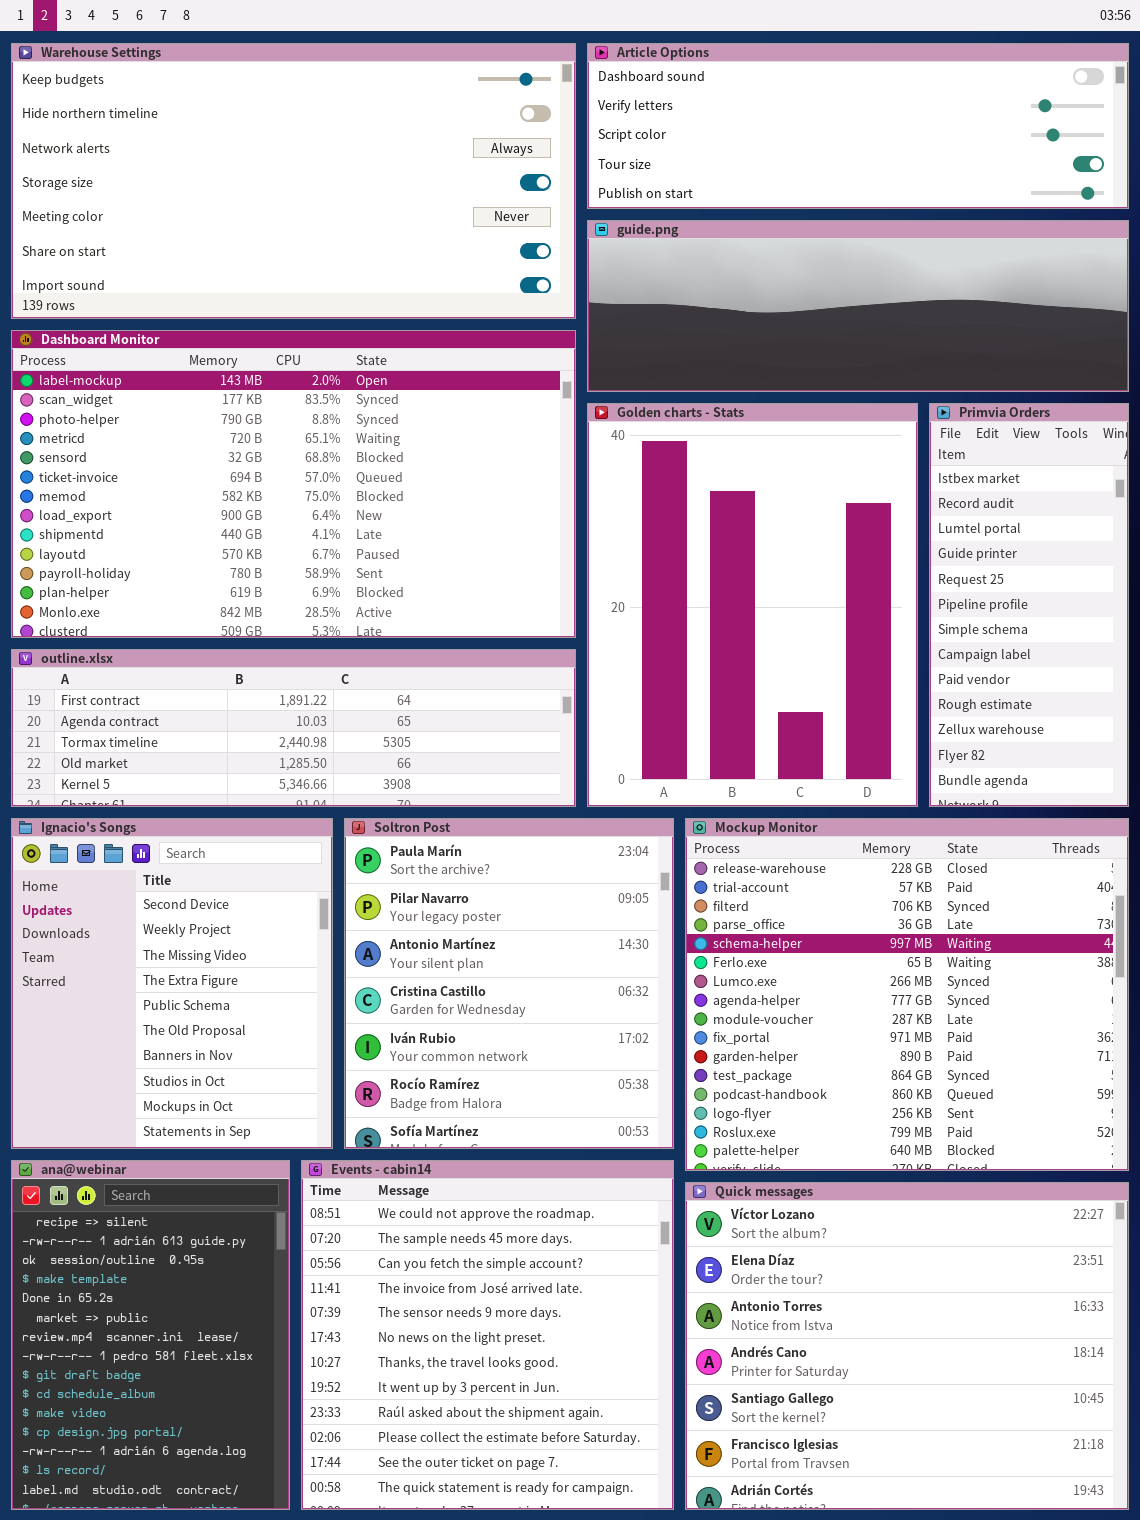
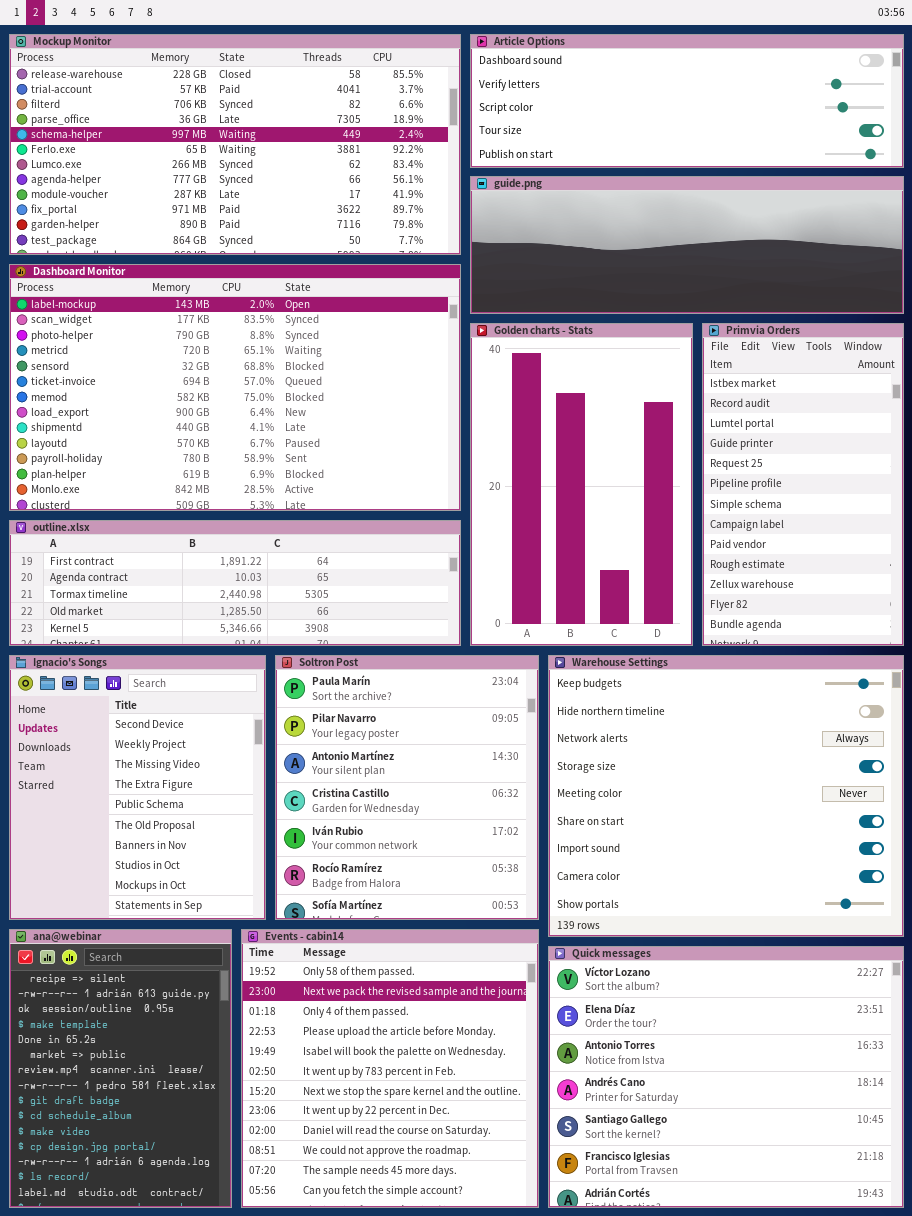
Warehouse Settings: [11,43,576,319] -> [548,655,904,937], moved, resized
Golden charts - Stats: [587,403,918,807] -> [470,323,693,646], resized
Primvia Orders: [929,403,1129,807] -> [702,323,904,646], resized
Mockup Monitor: [685,818,1129,1171] -> [9,34,461,255], moved, resized
Events - cabin14: [301,1160,674,1510] -> [241,929,539,1208], scrolled up 9 rows

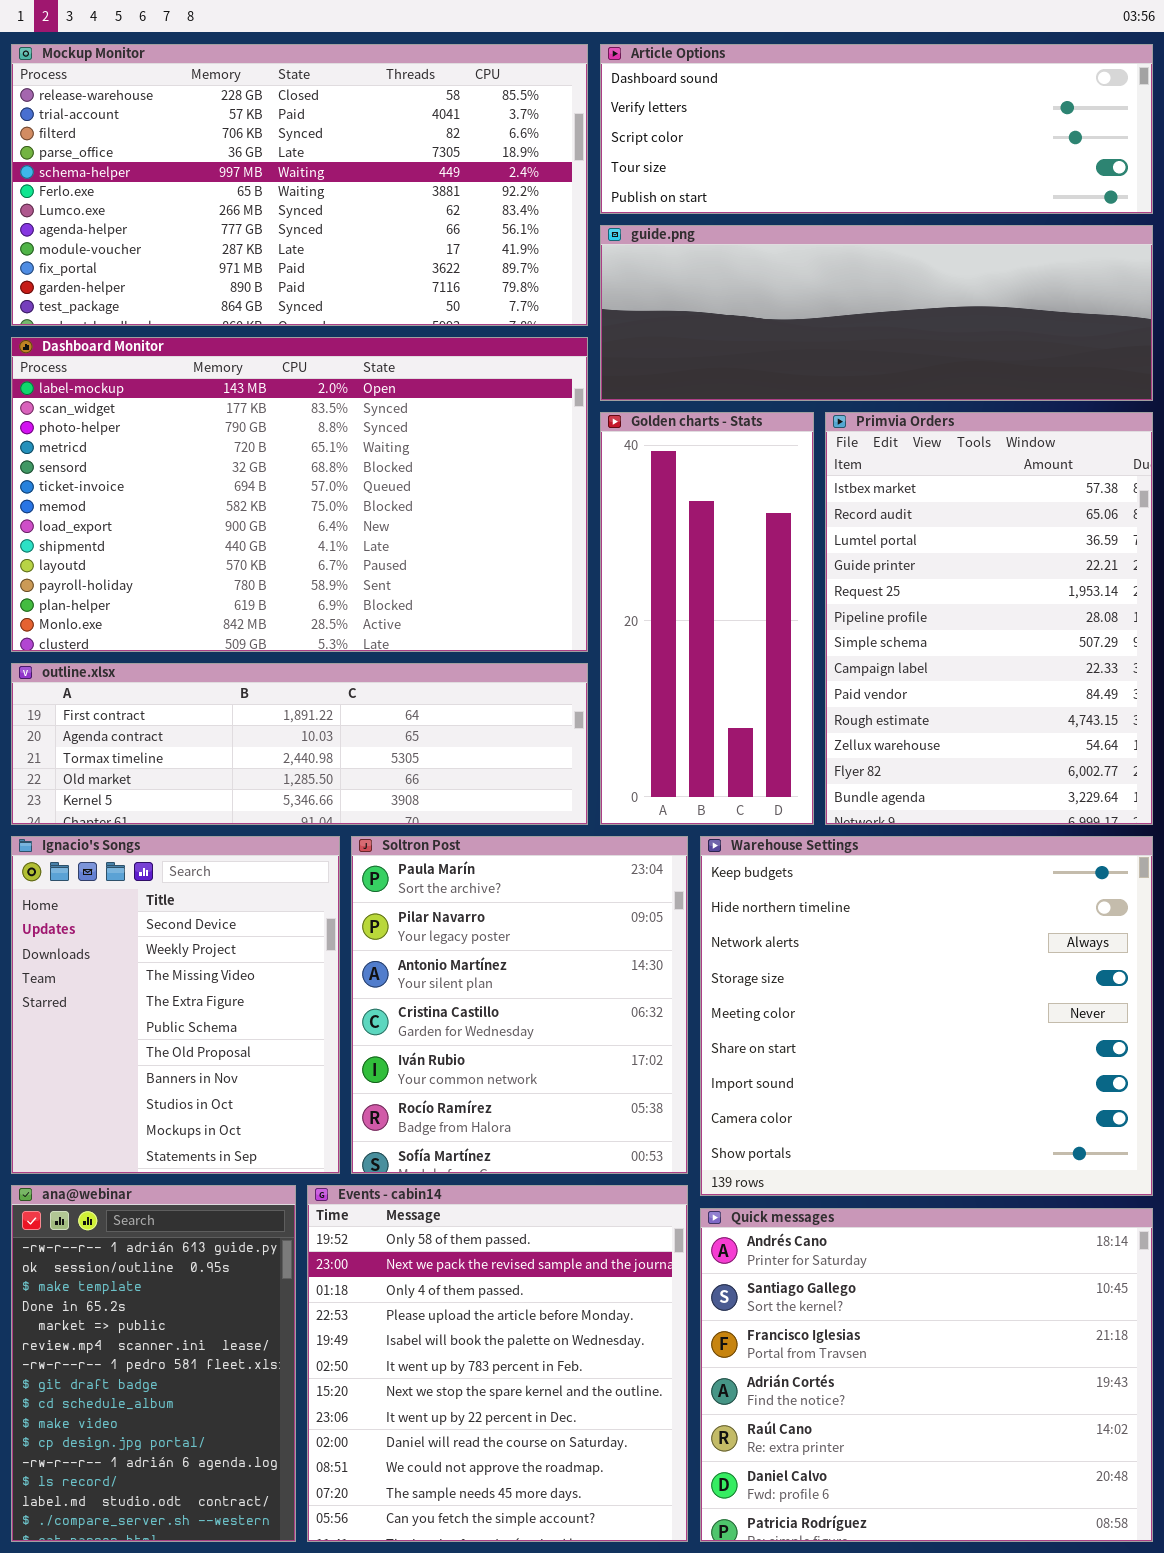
Golden charts - Stats: [470,323,693,646] -> [600,412,814,825], resized
Primvia Orders: [702,323,904,646] -> [825,412,1153,825], resized
ana@webinar: [9,929,232,1208] -> [11,1185,296,1542], scrolled down 1 row
Quick messages: [548,946,904,1208] -> [700,1208,1153,1542], scrolled down 3 rows

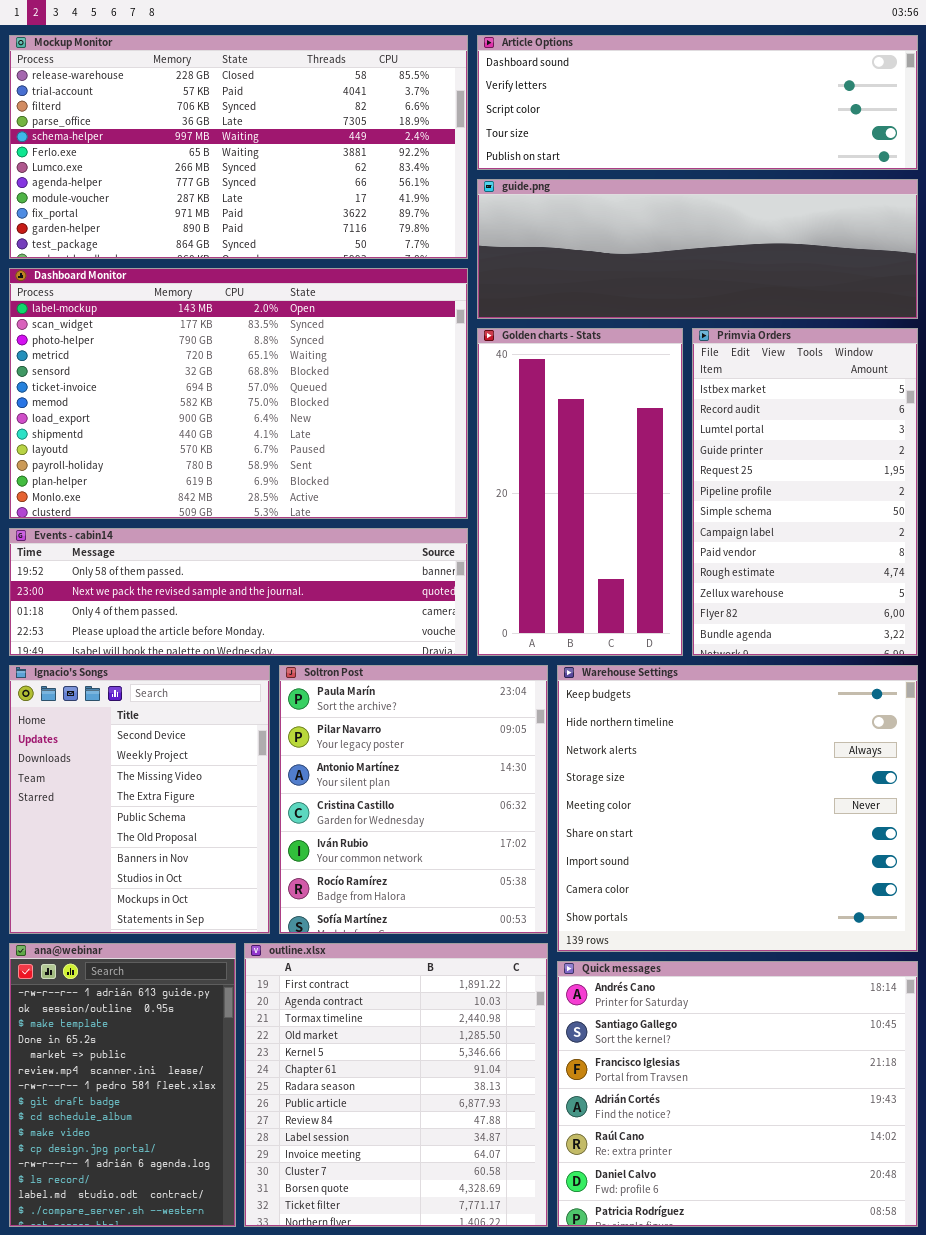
Golden charts - Stats: [600,412,814,825] -> [477,328,683,656], resized
Primvia Orders: [825,412,1153,825] -> [692,328,918,656], resized
outline.xlsx: [11,663,588,825] -> [244,943,548,1227], moved, resized
Events - cabin14: [307,1185,688,1542] -> [9,528,468,656], moved, resized

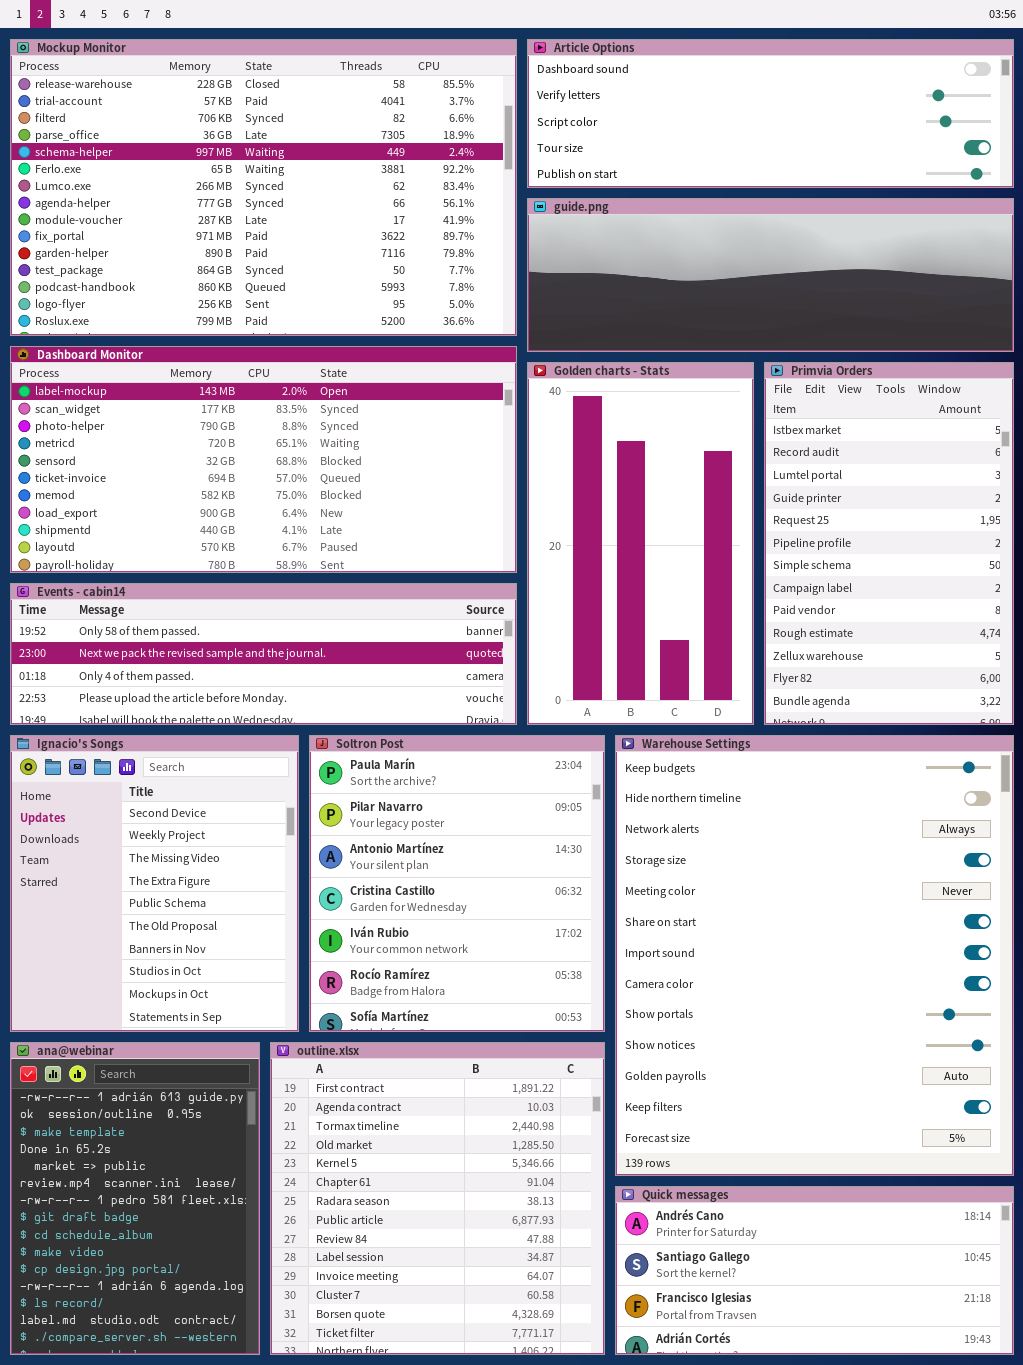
Mockup Monitor: [9,35,468,259] -> [10,39,517,336], resized
Dashboard Monitor: [9,268,468,519] -> [10,346,517,573], resized
Warehouse Settings: [557,665,918,952] -> [615,735,1014,1176], resized
Quick messages: [557,961,918,1227] -> [615,1186,1014,1355], resized

